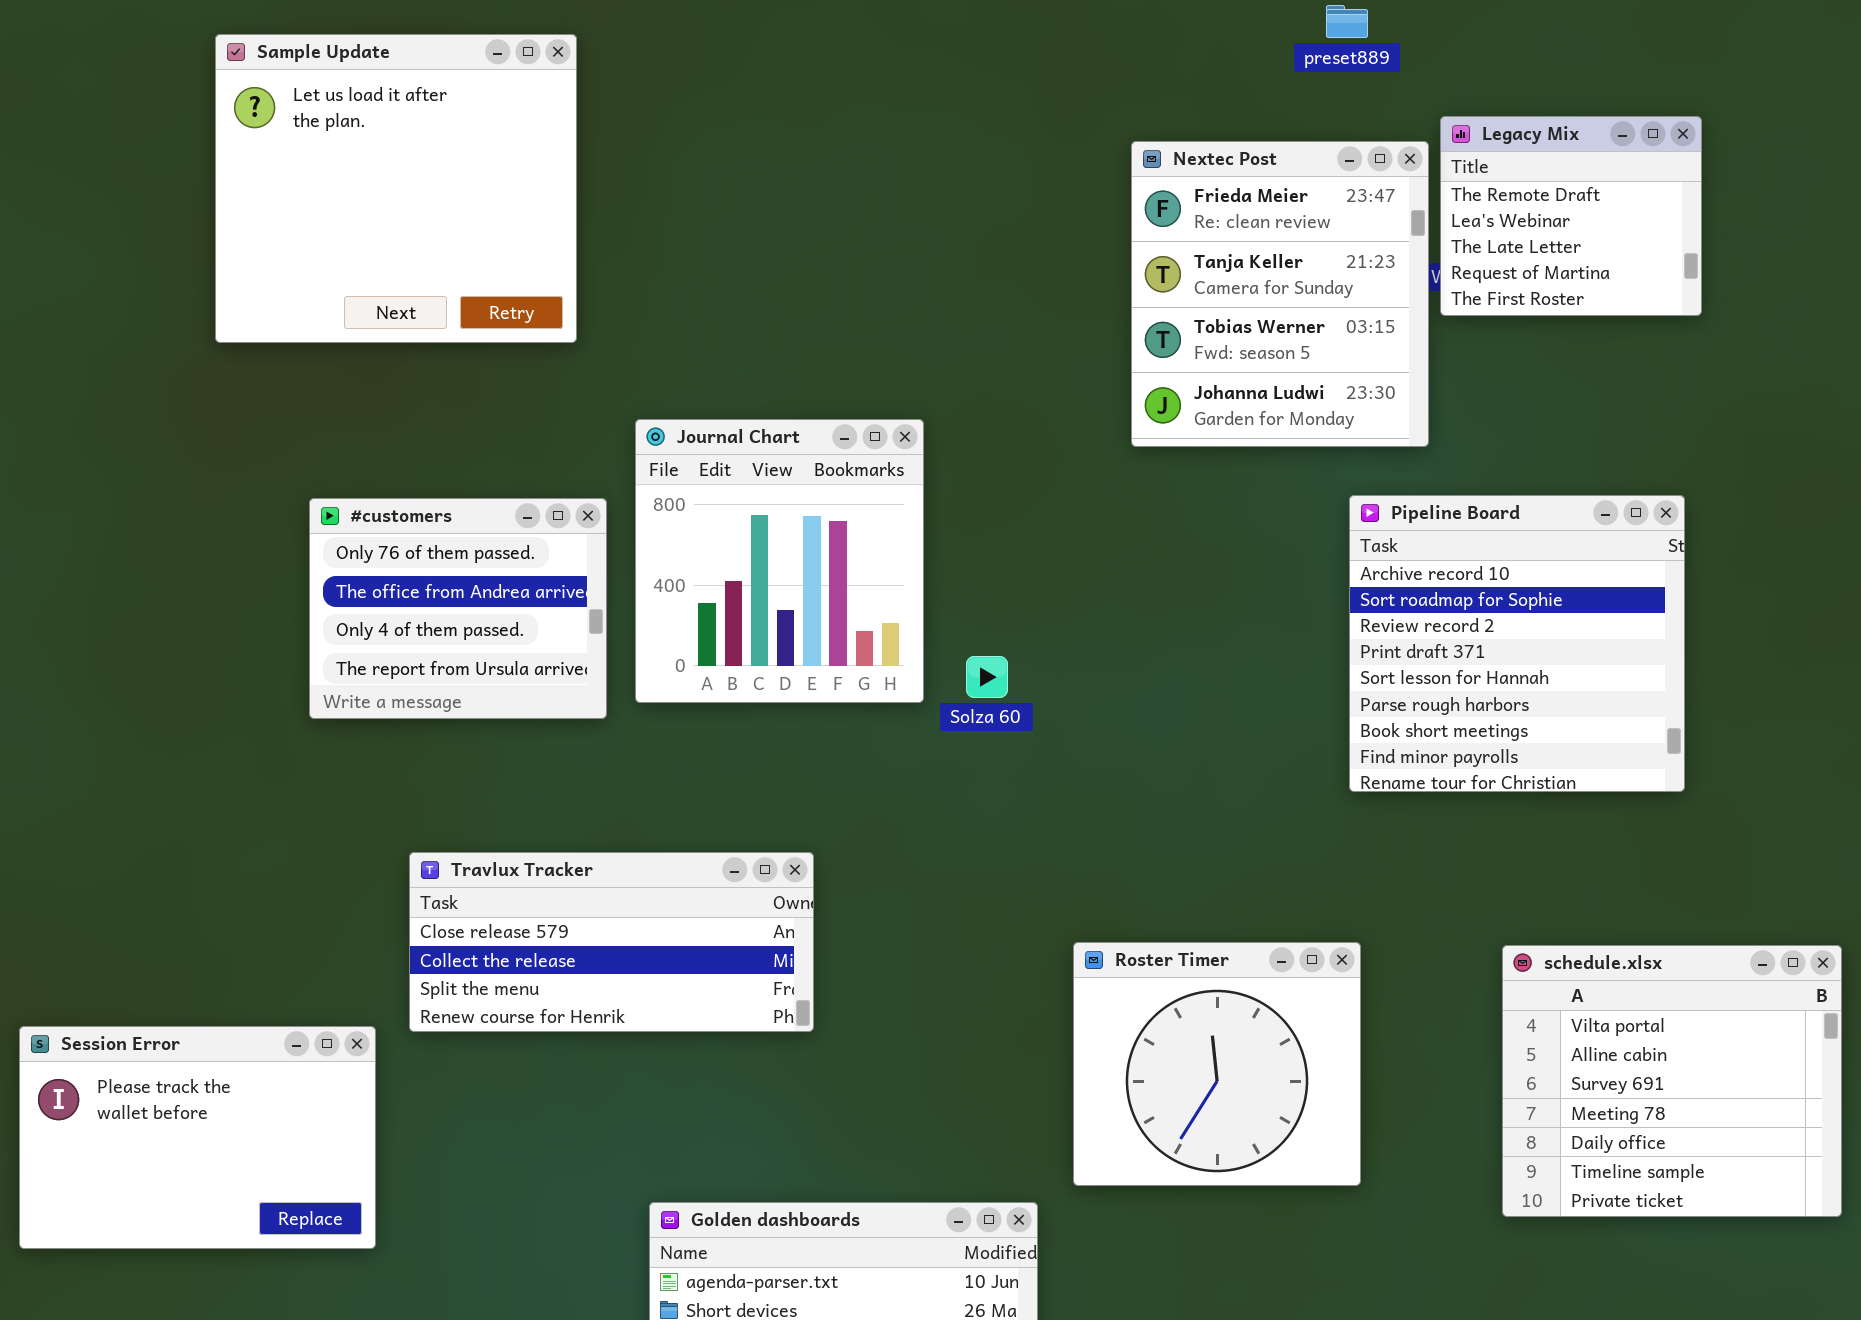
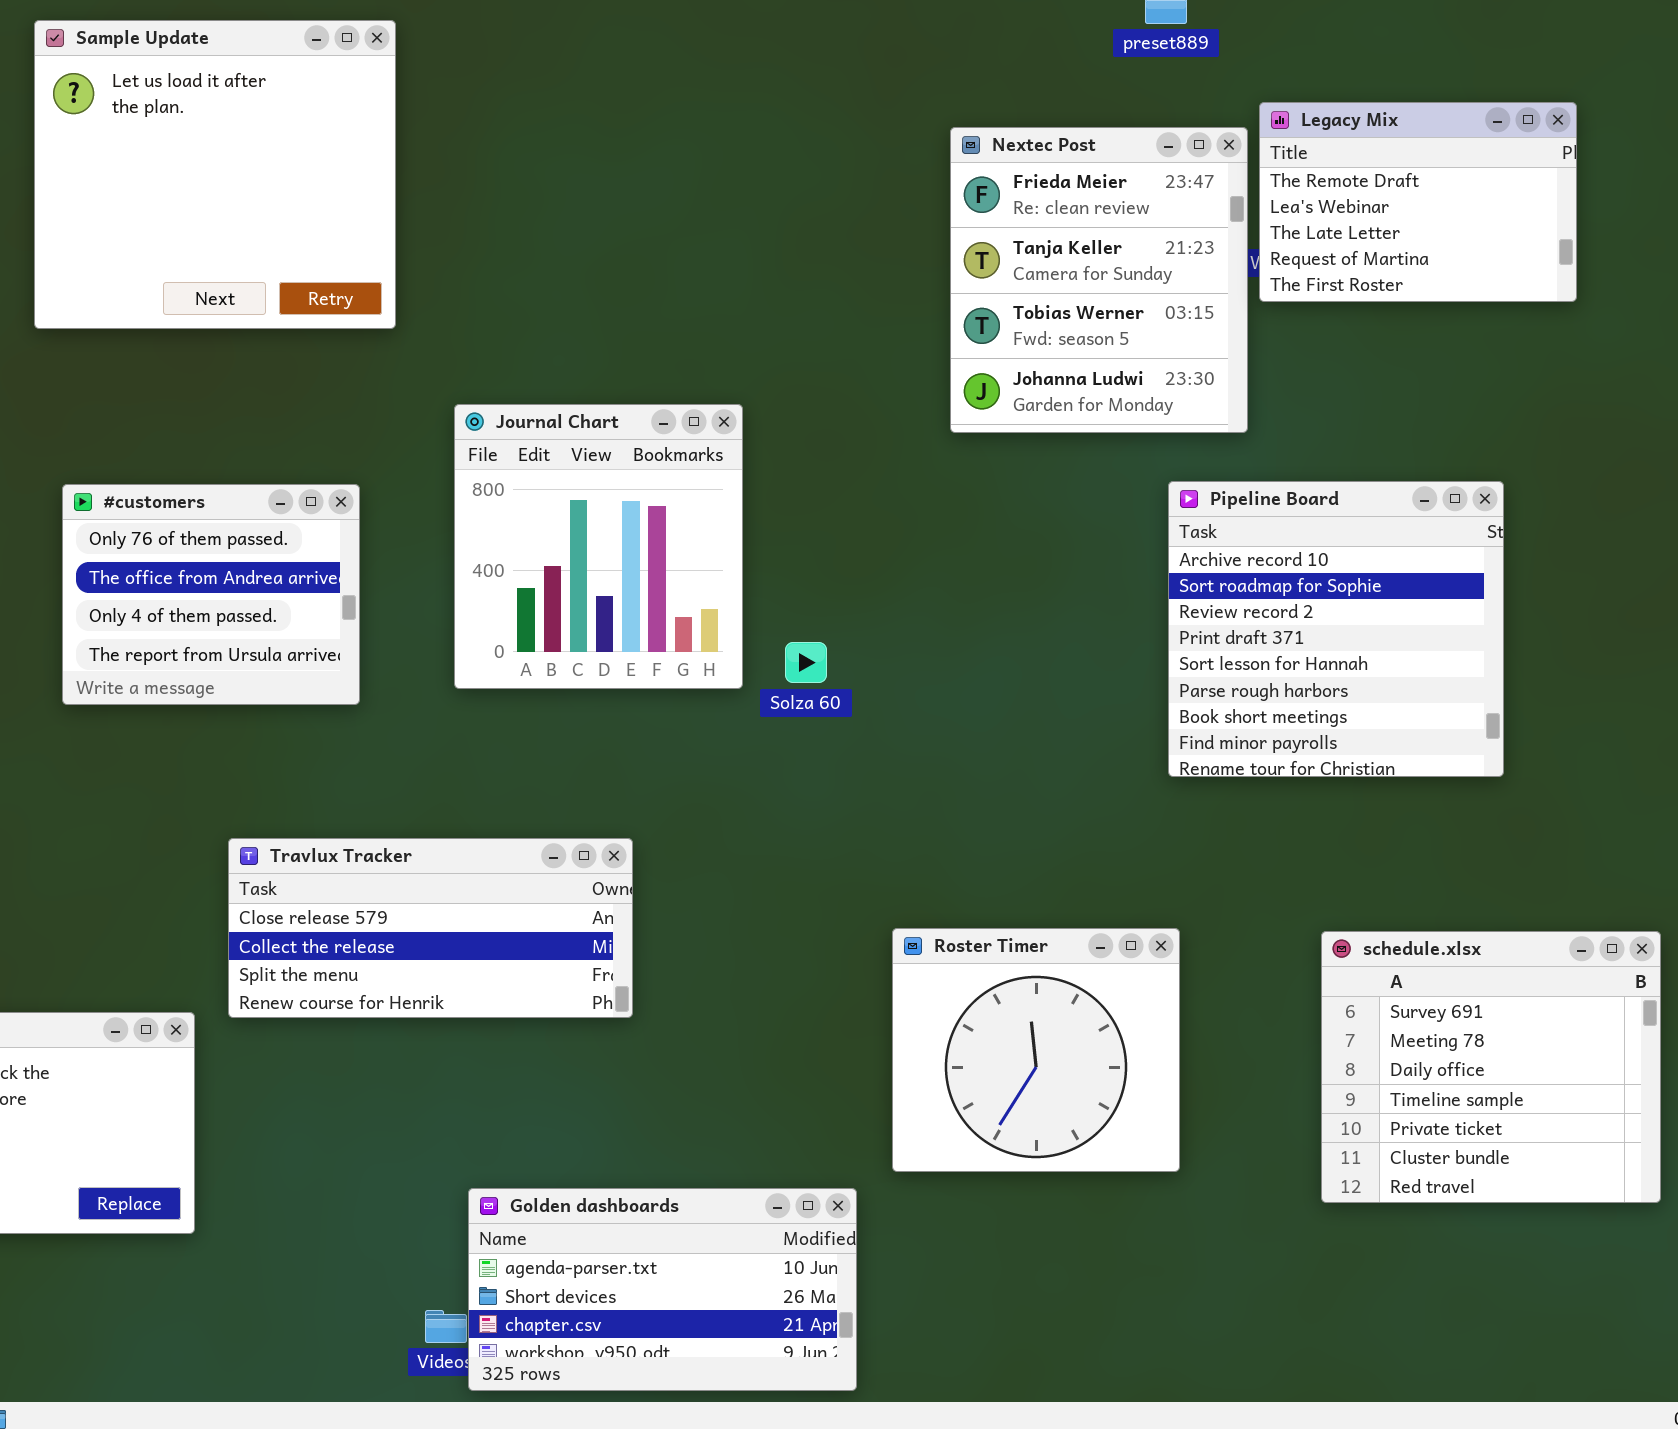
Legacy Mix: [1440,116,1702,316] -> [1259,102,1577,302], resized
#customers: [309,498,607,719] -> [62,484,360,705], moved
schedule.xlsx: [1502,945,1842,1217] -> [1321,931,1661,1203], scrolled down 2 rows

